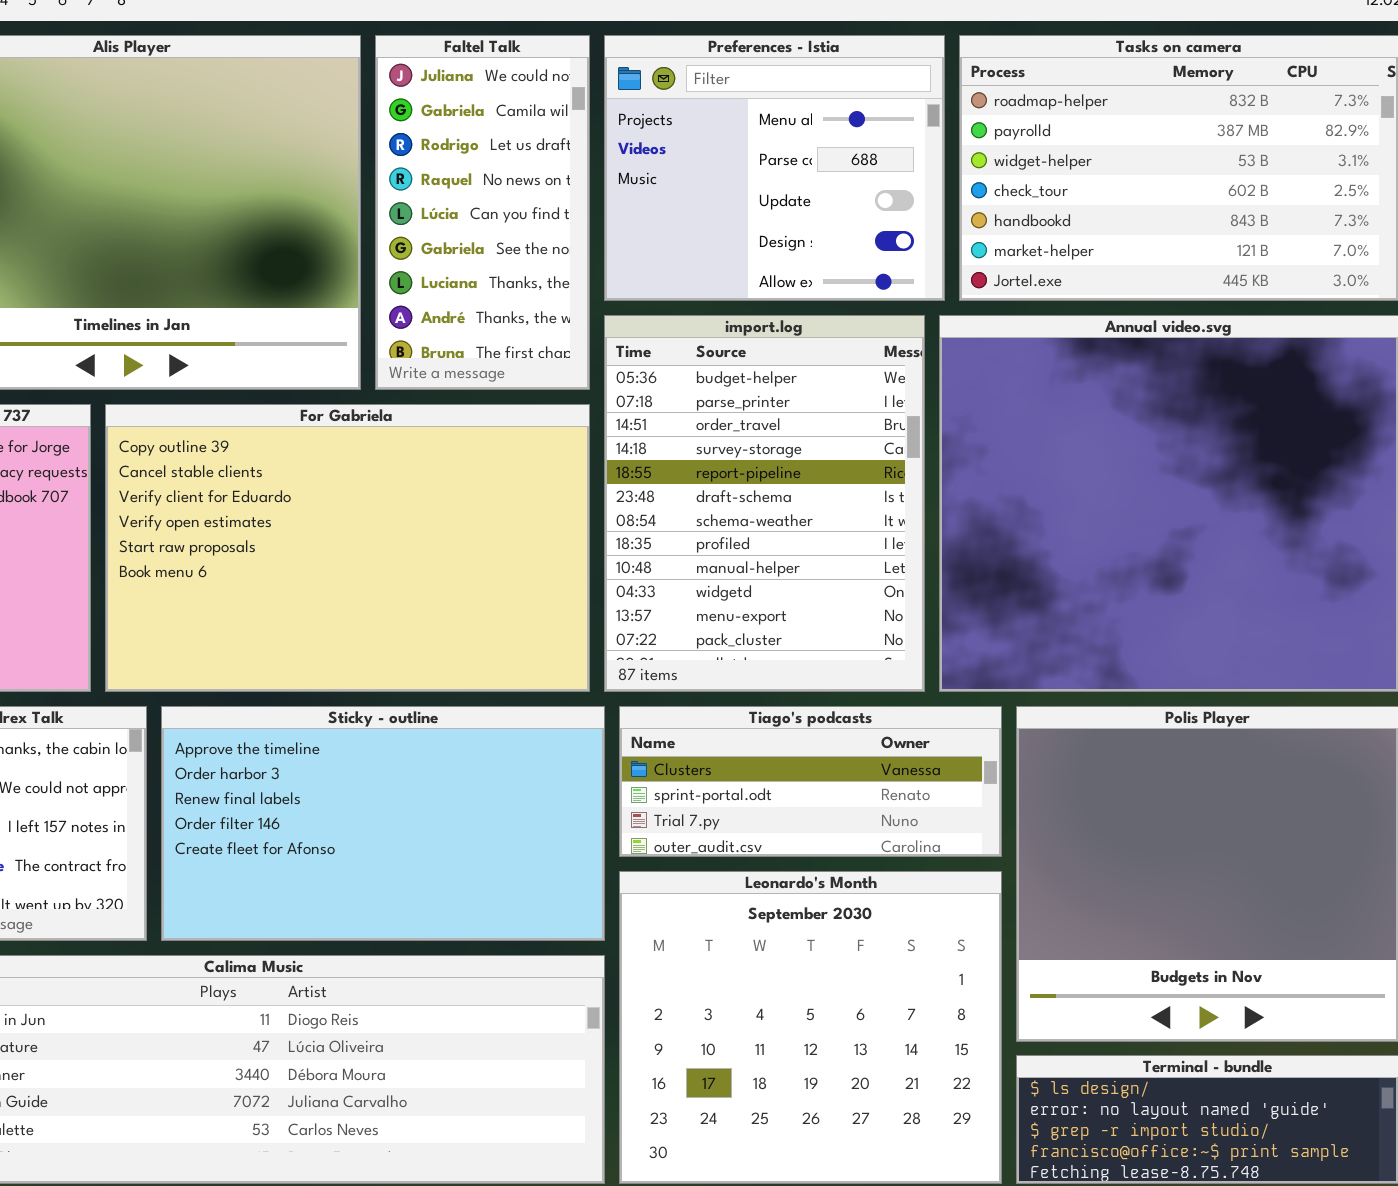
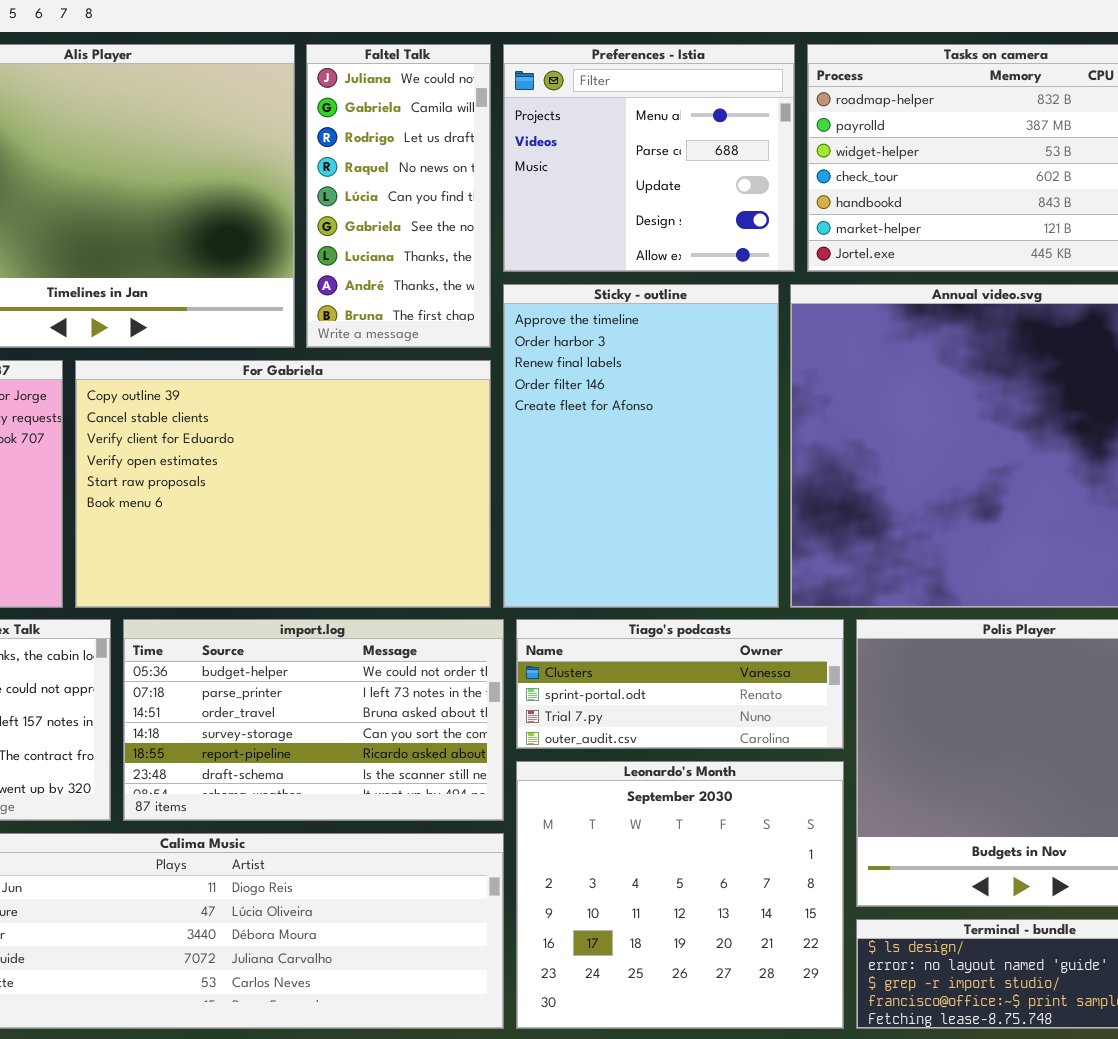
import.log: [604,315,925,692] -> [123,619,504,821], moved, resized
Sticky - outline: [161,706,605,941] -> [503,284,779,608], moved, resized

